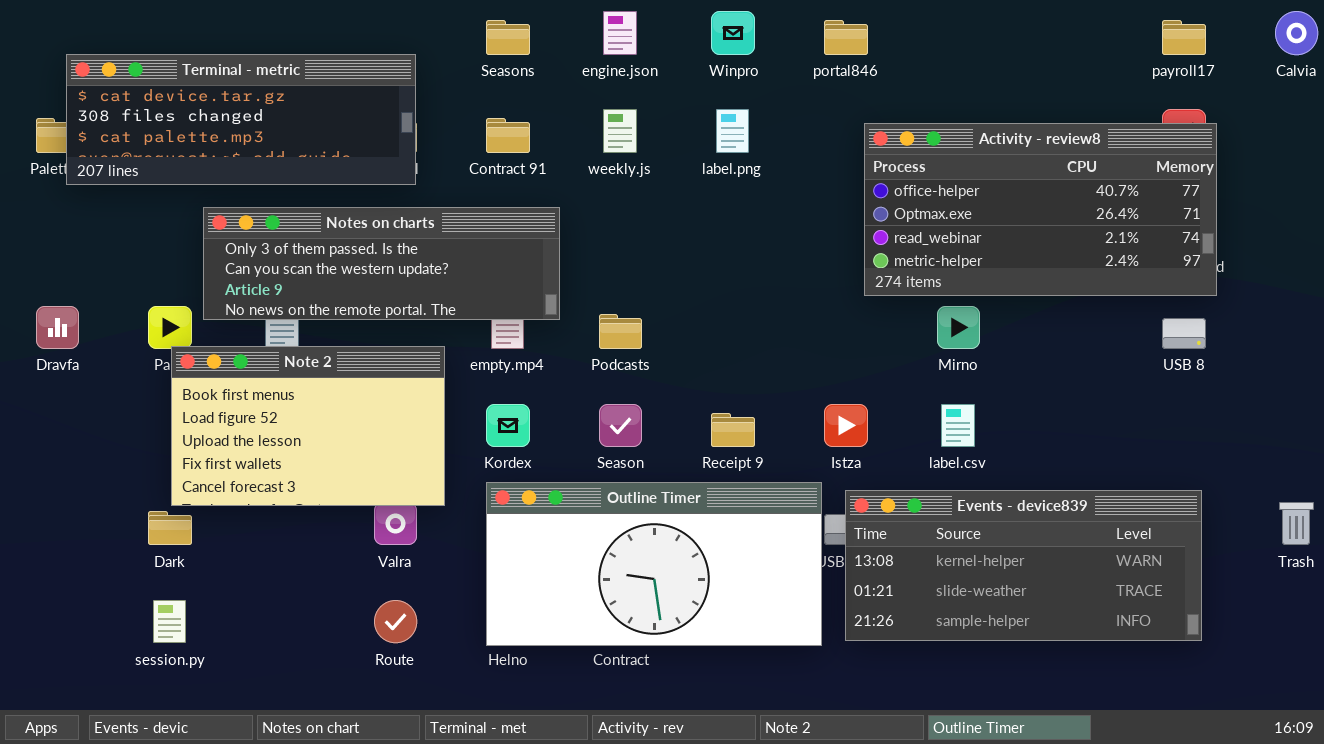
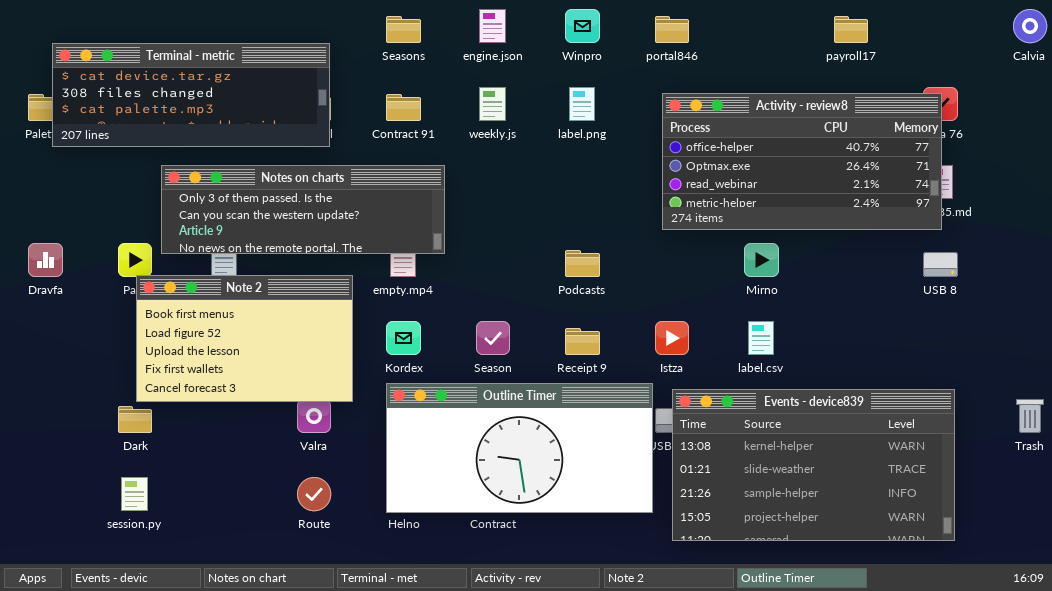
payroll17: [1162,20,1206,55] -> [834,16,868,43], moved
Activity - review8: [864,123,1217,296] -> [662,93,942,230], moved
Podcasts: [599,314,642,349] -> [565,250,600,277], moved
Events - device839: [845,490,1202,641] -> [672,389,955,541], resized

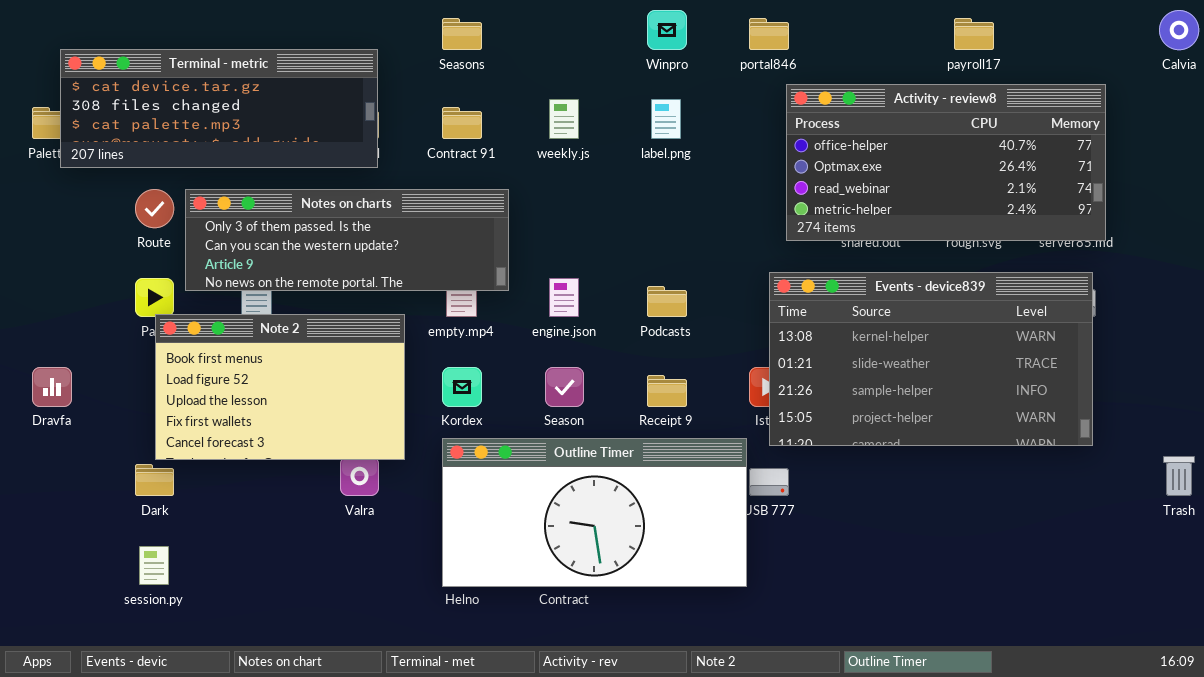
engine.json: [479,9,506,43] -> [549,278,579,317], moved
Activity - review8: [662,93,942,230] -> [786,84,1106,241], moved
Dravfa: [28,243,63,277] -> [32,367,72,407], moved
Events - device839: [672,389,955,541] -> [769,272,1093,446], moved
Route: [297,477,331,511] -> [135,189,174,228], moved

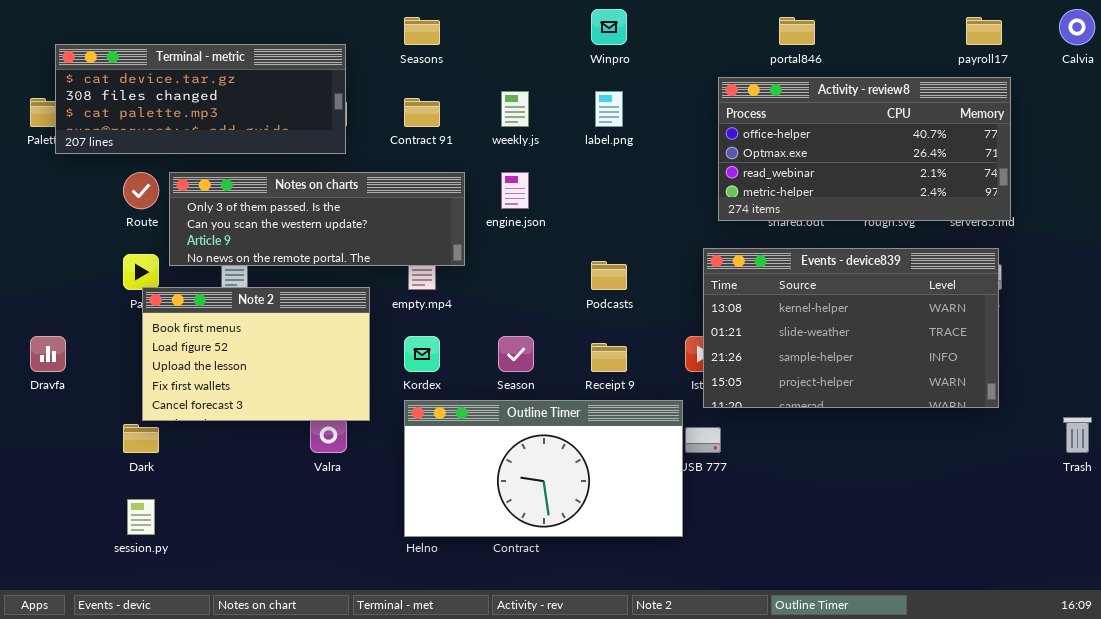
portal846: [749,18,789,50] -> [779,17,815,45], moved
payroll17: [954,18,994,50] -> [966,17,1002,45], moved
engine.json: [549,278,579,317] -> [501,172,529,209], moved

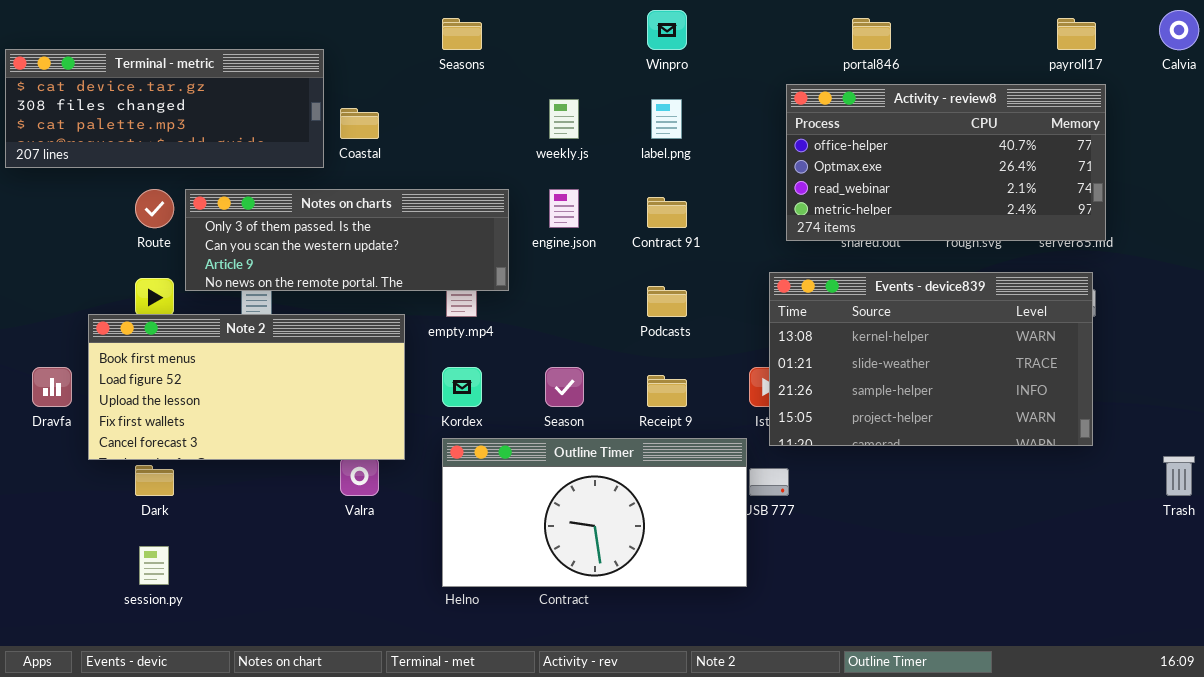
Terminal - metric: [55,44,346,154] -> [5,49,324,168], moved
Contract 91: [404,98,440,127] -> [647,197,687,228], moved
Note 2: [142,287,370,421] -> [88,314,405,460], resized

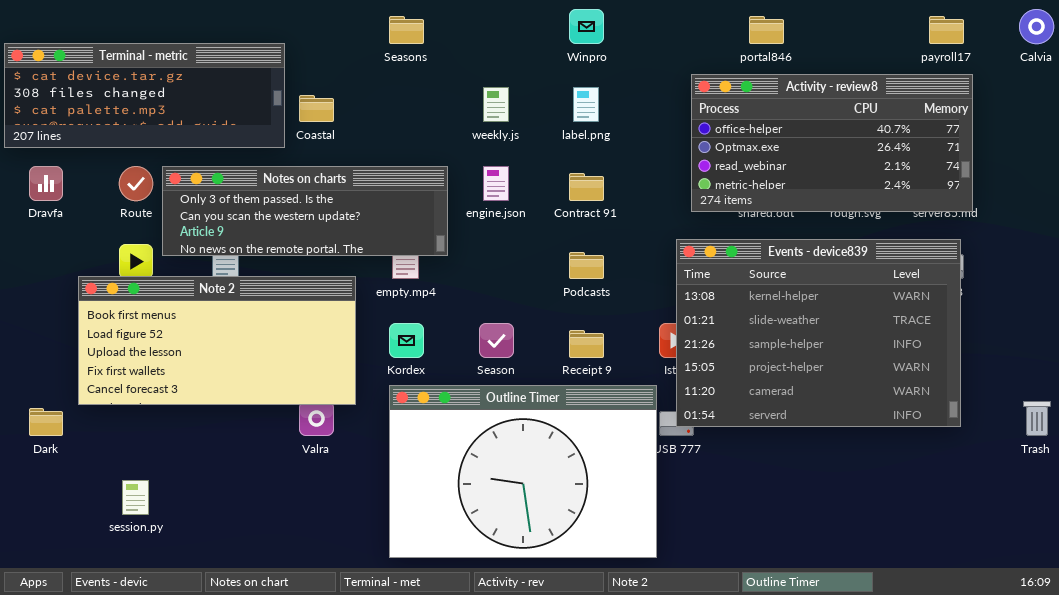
Events - device839: [769,272,1093,446] -> [676,239,961,427], resized
Dravfa: [32,367,72,407] -> [29,166,63,201], moved
Outline Timer: [442,438,747,587] -> [389,385,657,558], resized
Dark: [135,465,174,496] -> [29,408,63,436], moved

